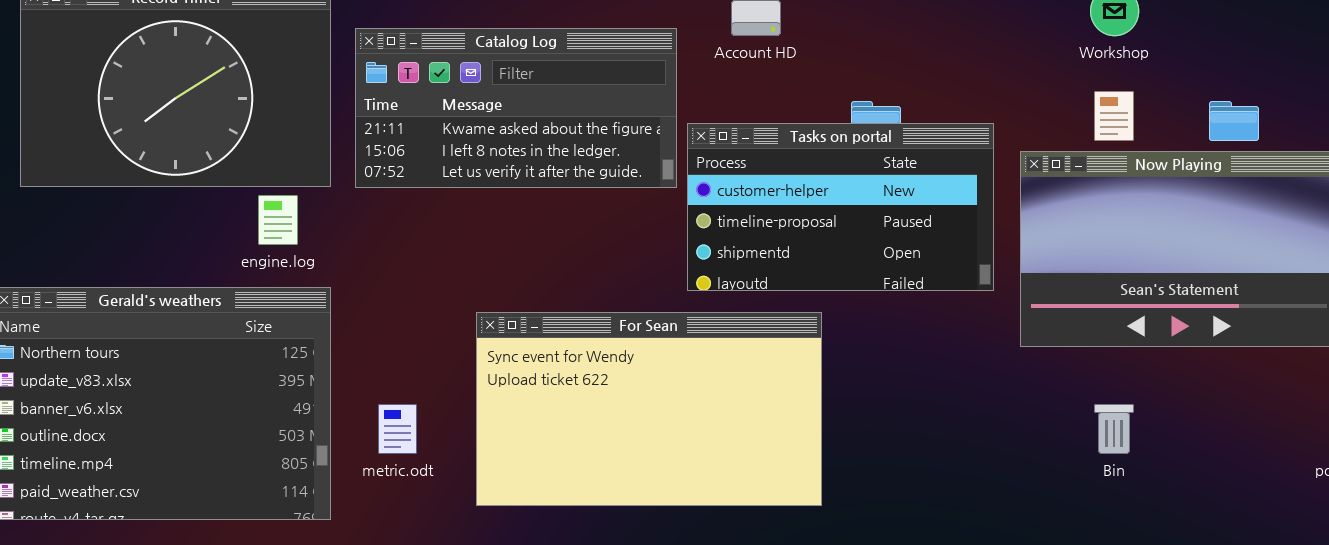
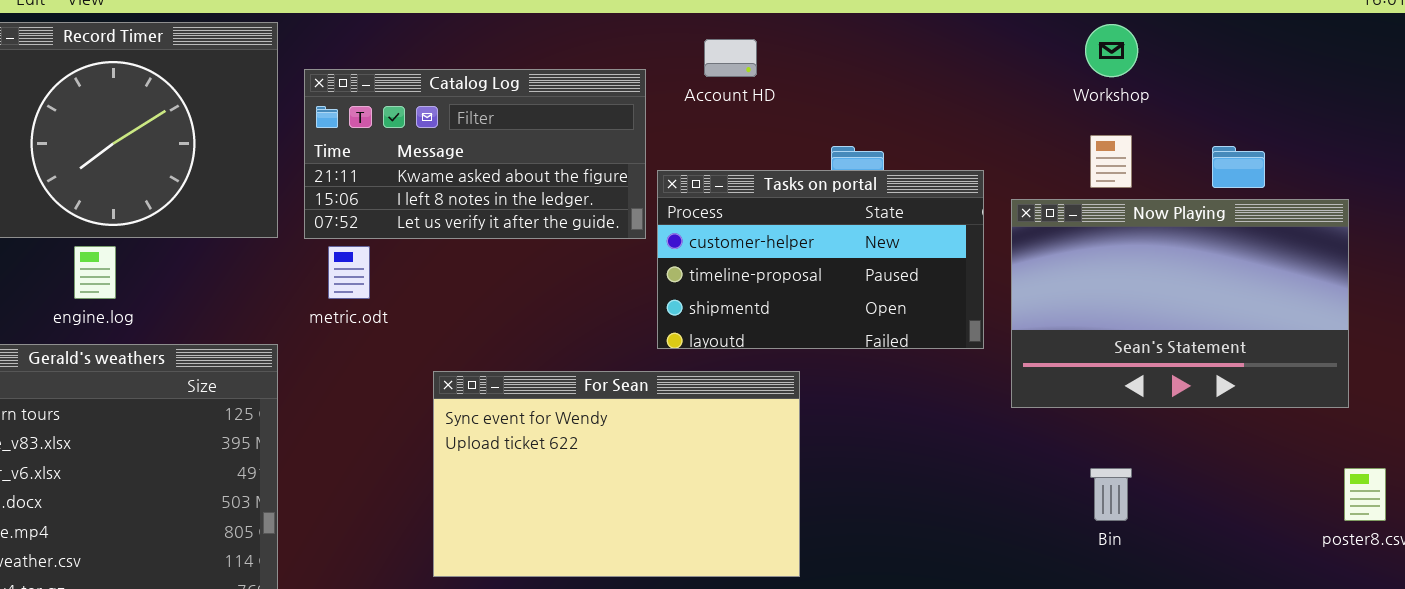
engine.log: [258,195,298,245] -> [74,246,116,299], moved
metric.odt: [378,404,417,454] -> [328,246,370,299], moved

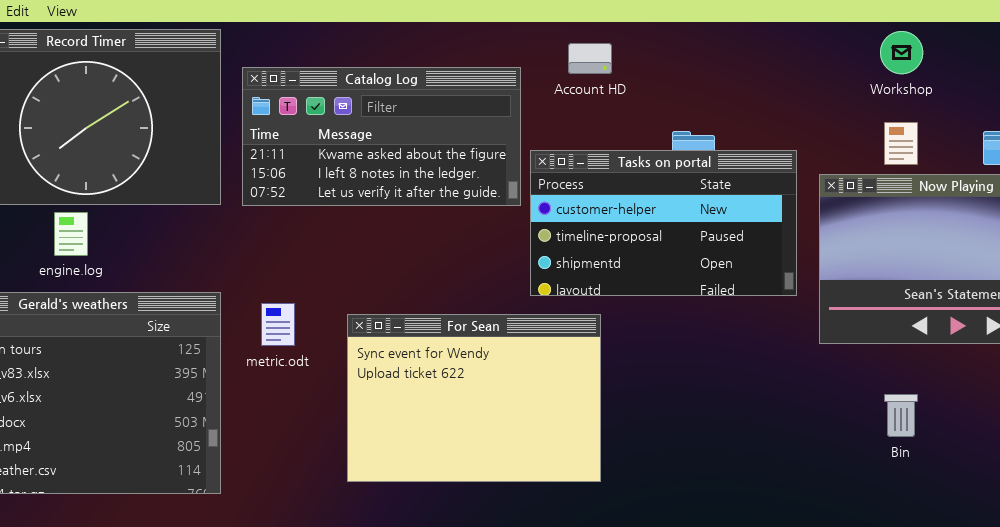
metric.odt: [328,246,370,299] -> [261,303,295,346], moved
For Sean: [433,371,800,577] -> [347,314,601,482], resized

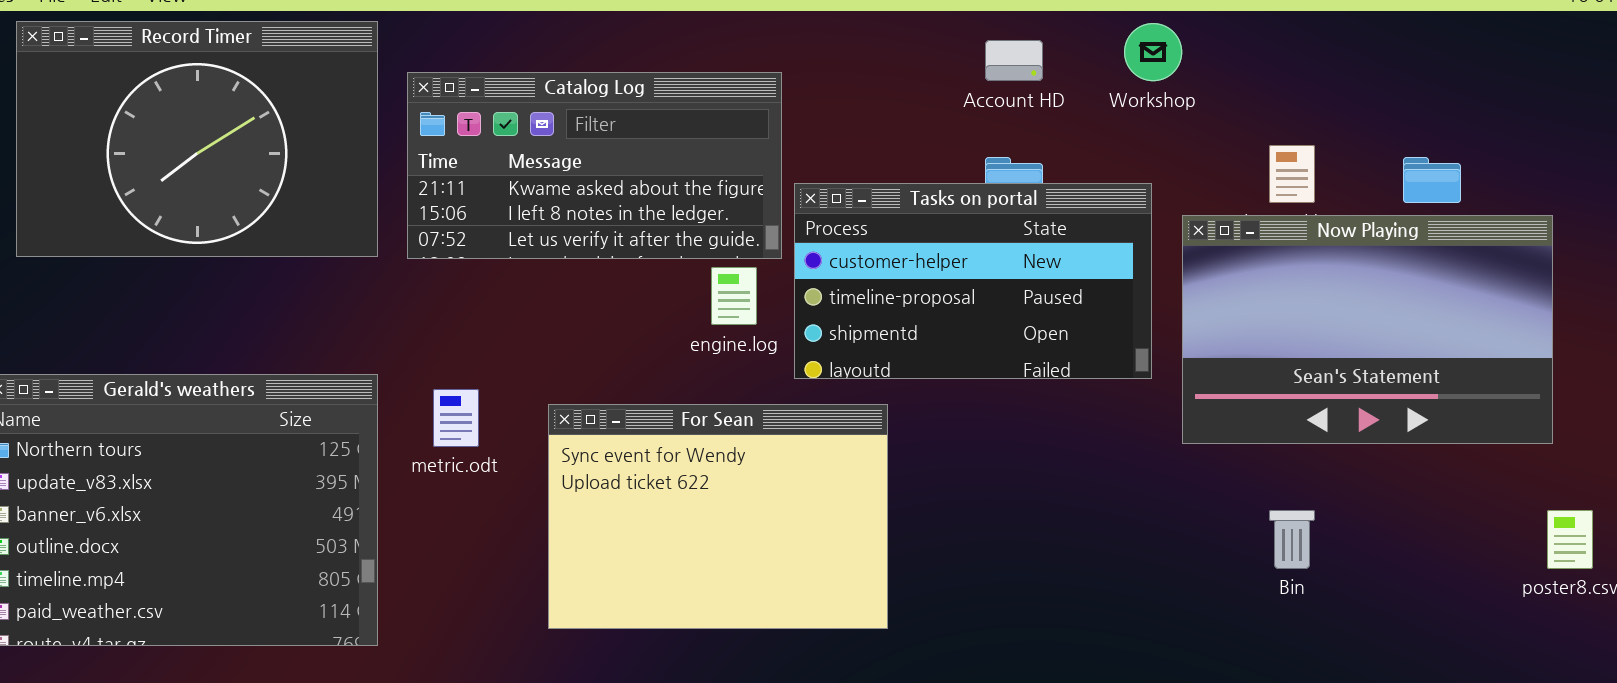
Workshop: [880,31,923,74] -> [1124,23,1182,81], moved
Account HD: [568,43,612,74] -> [985,40,1043,81], moved
engine.log: [54,212,88,256] -> [711,267,757,325], moved

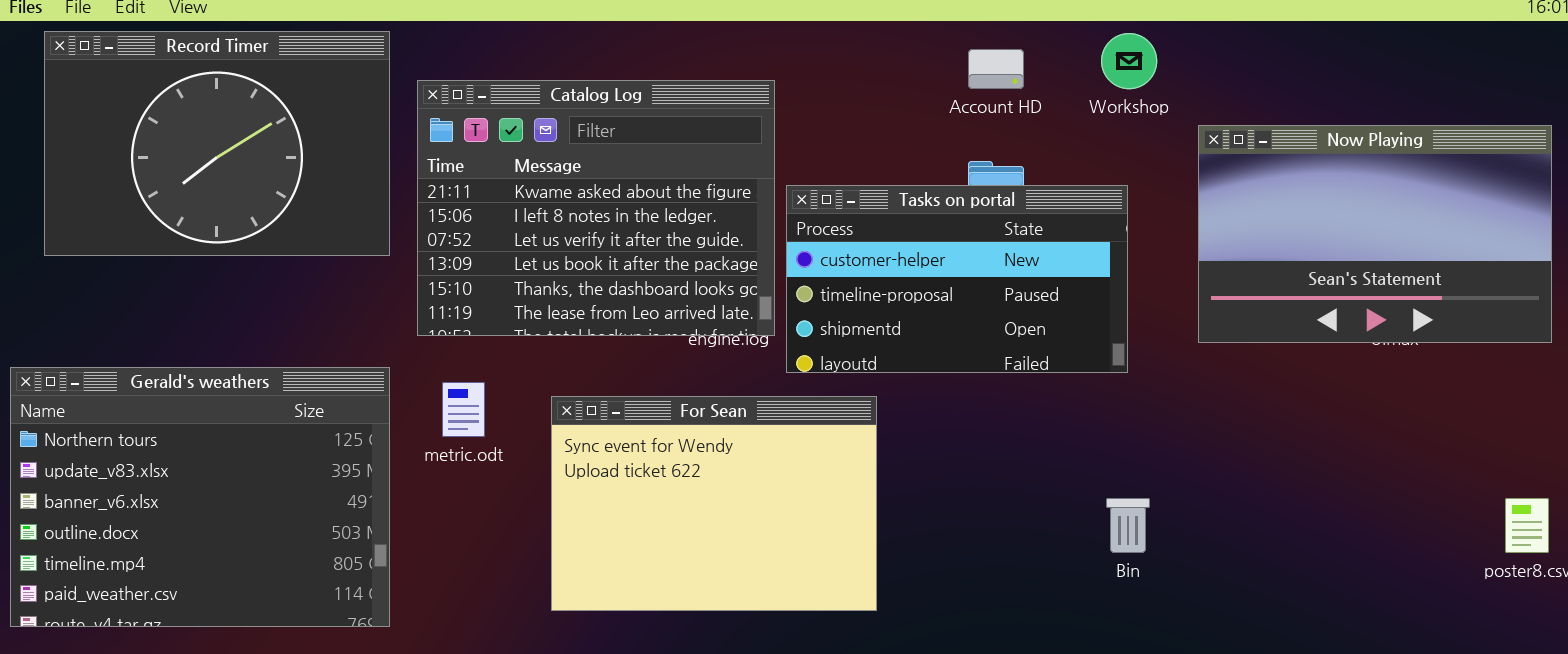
Catalog Log: [407,72,782,259] -> [417,80,775,336], resized
Now Playing: [1182,215,1553,444] -> [1198,125,1552,343], moved
Bin: [1269,510,1315,569] -> [1106,498,1150,553], moved

